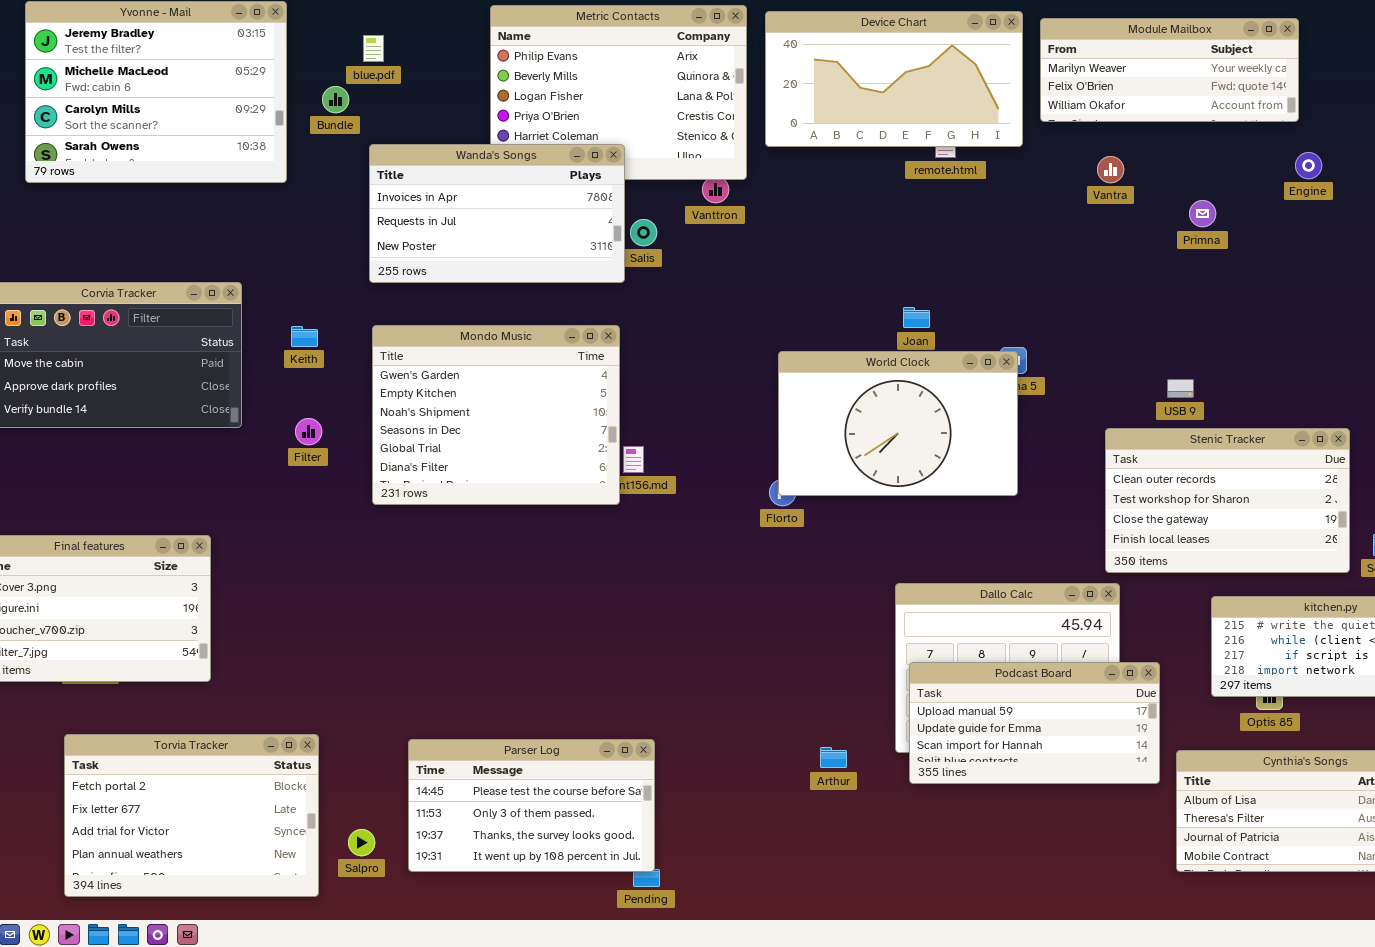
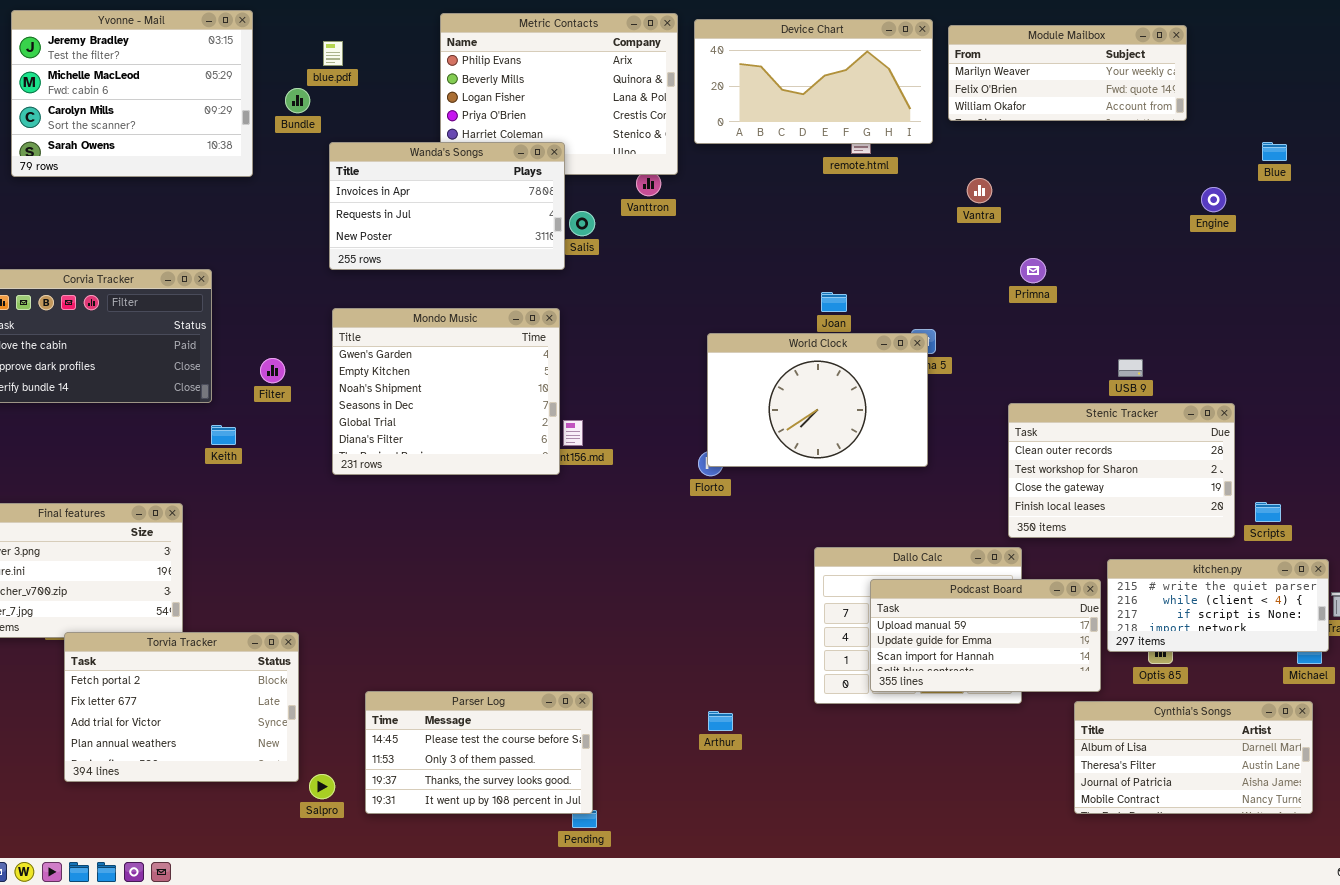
Engine: [1295,152,1322,179] -> [1201,187,1226,212], moved
Vantra: [1097,156,1124,183] -> [967,178,992,203], moved
Primna: [1189,200,1216,227] -> [1020,258,1046,283], moved
Keith: [291,326,318,347] -> [211,425,236,445], moved
USB 9: [1167,379,1194,398] -> [1118,359,1143,377], moved
Filter: [295,418,322,445] -> [260,358,285,383], moved
Podcast Board: [909,662,1160,784] -> [870,579,1101,692], moved
Torvia Tracker: [64,734,319,897] -> [64,632,299,782], moved
Arthur: [820,747,847,768] -> [708,711,733,731], moved

